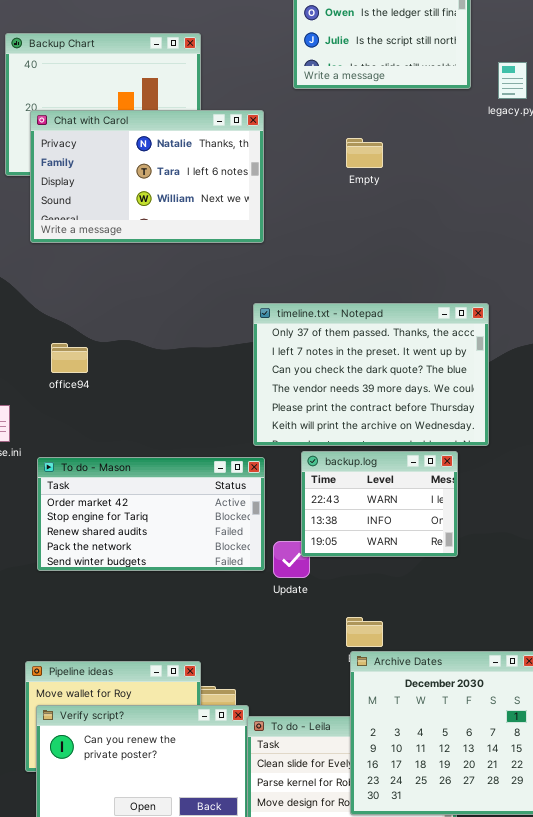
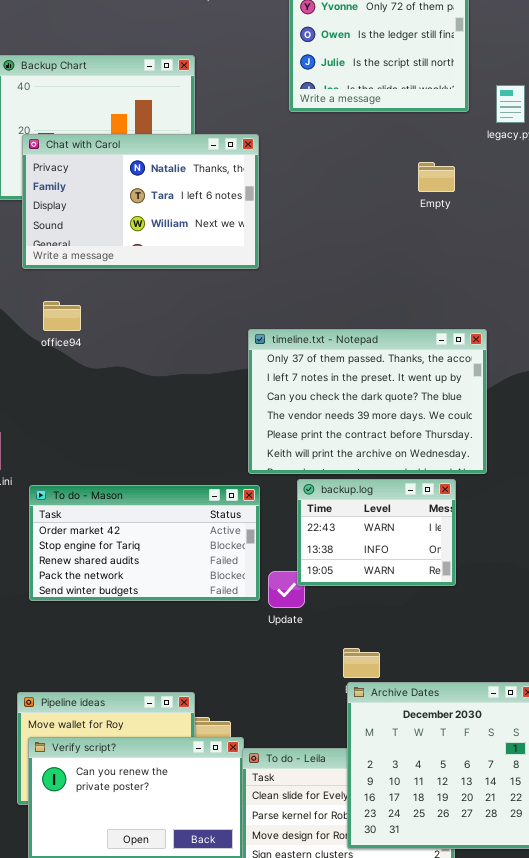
Empty: [346,138,383,168] -> [418,162,455,192], moved
office94: [51,343,88,373] -> [43,301,81,331], moved

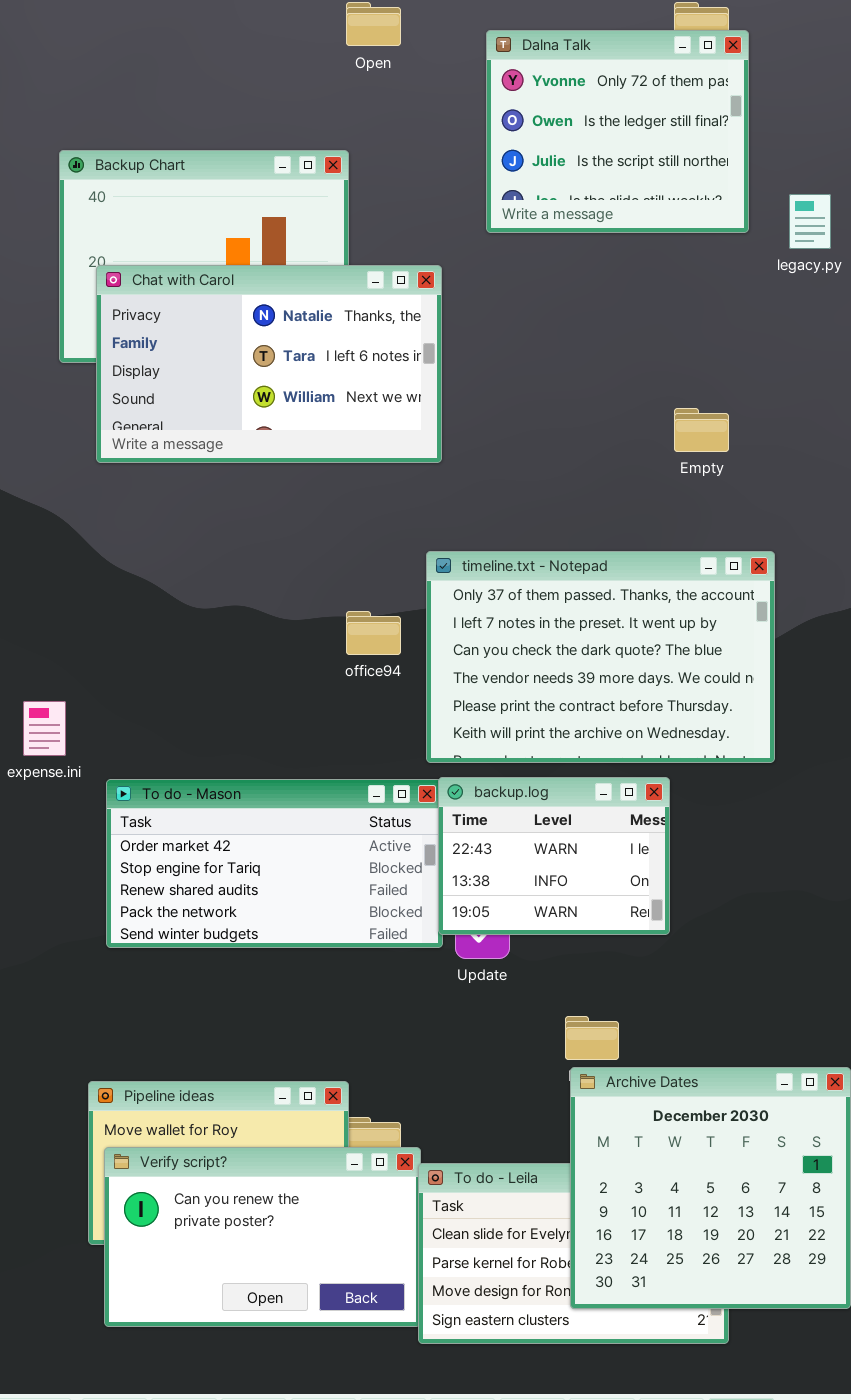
Empty: [418,162,455,192] -> [674,408,729,452], moved
office94: [43,301,81,331] -> [346,611,401,655], moved
backup.log: [297,479,456,586] -> [438,777,670,935], moved

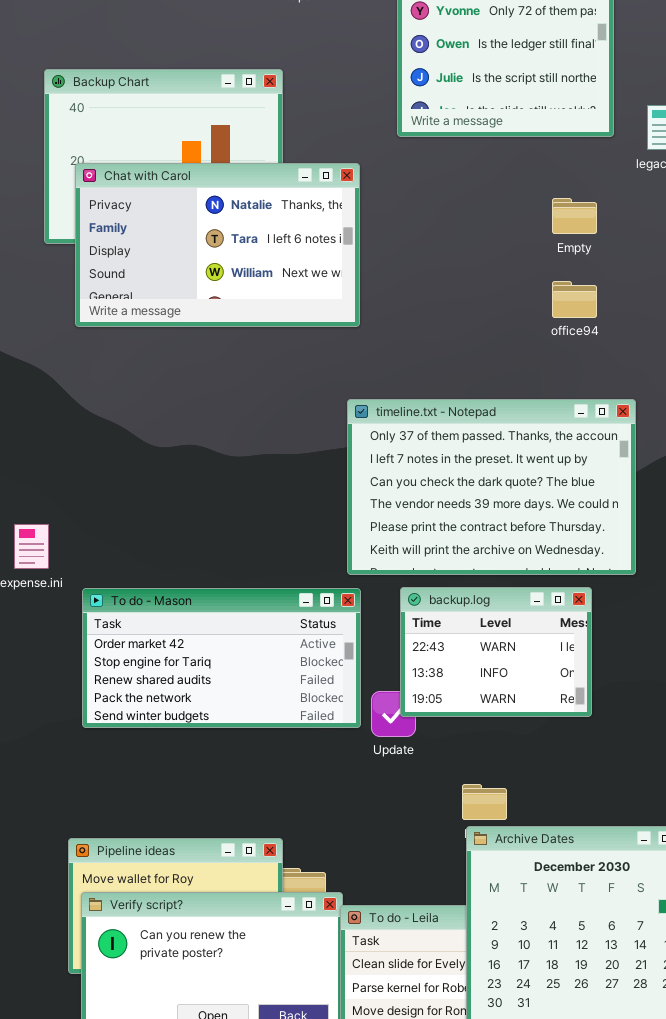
Empty: [674,408,729,452] -> [552,198,597,234], moved
office94: [346,611,401,655] -> [552,281,597,318], moved
backup.log: [438,777,670,935] -> [400,587,592,717], moved

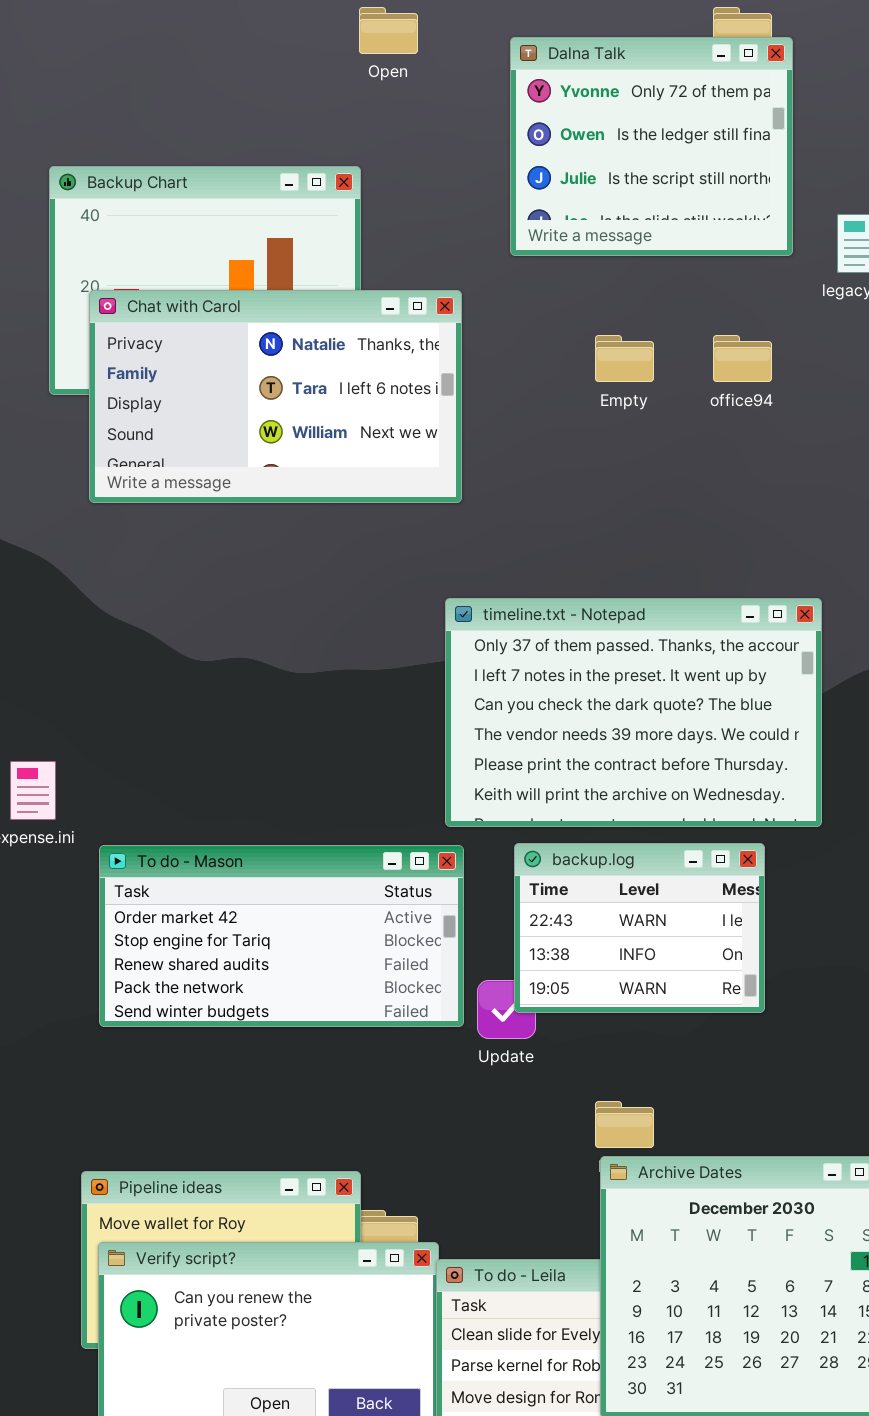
Empty: [552,198,597,234] -> [595,335,654,382], moved
office94: [552,281,597,318] -> [713,335,772,382], moved

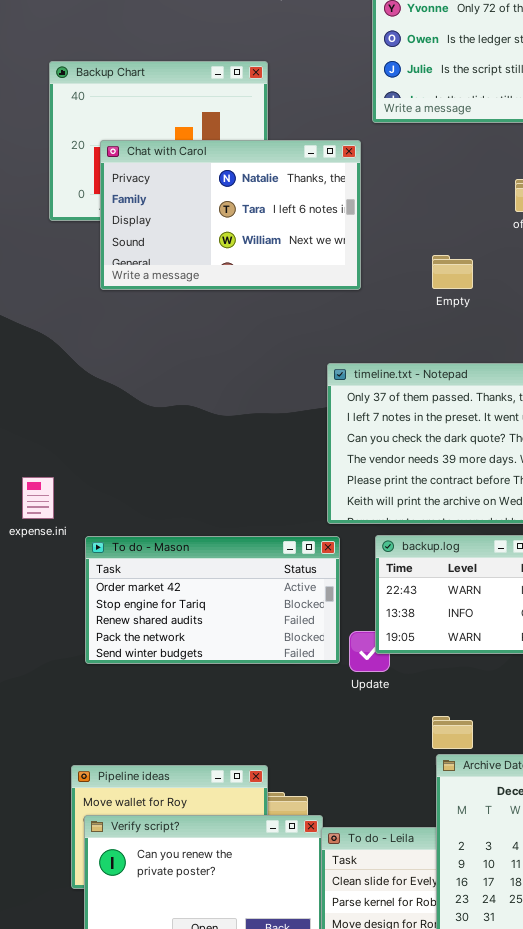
Chat with Carol: [89,290,462,503] -> [100,140,361,290], moved
Empty: [595,335,654,382] -> [432,255,473,289], moved

